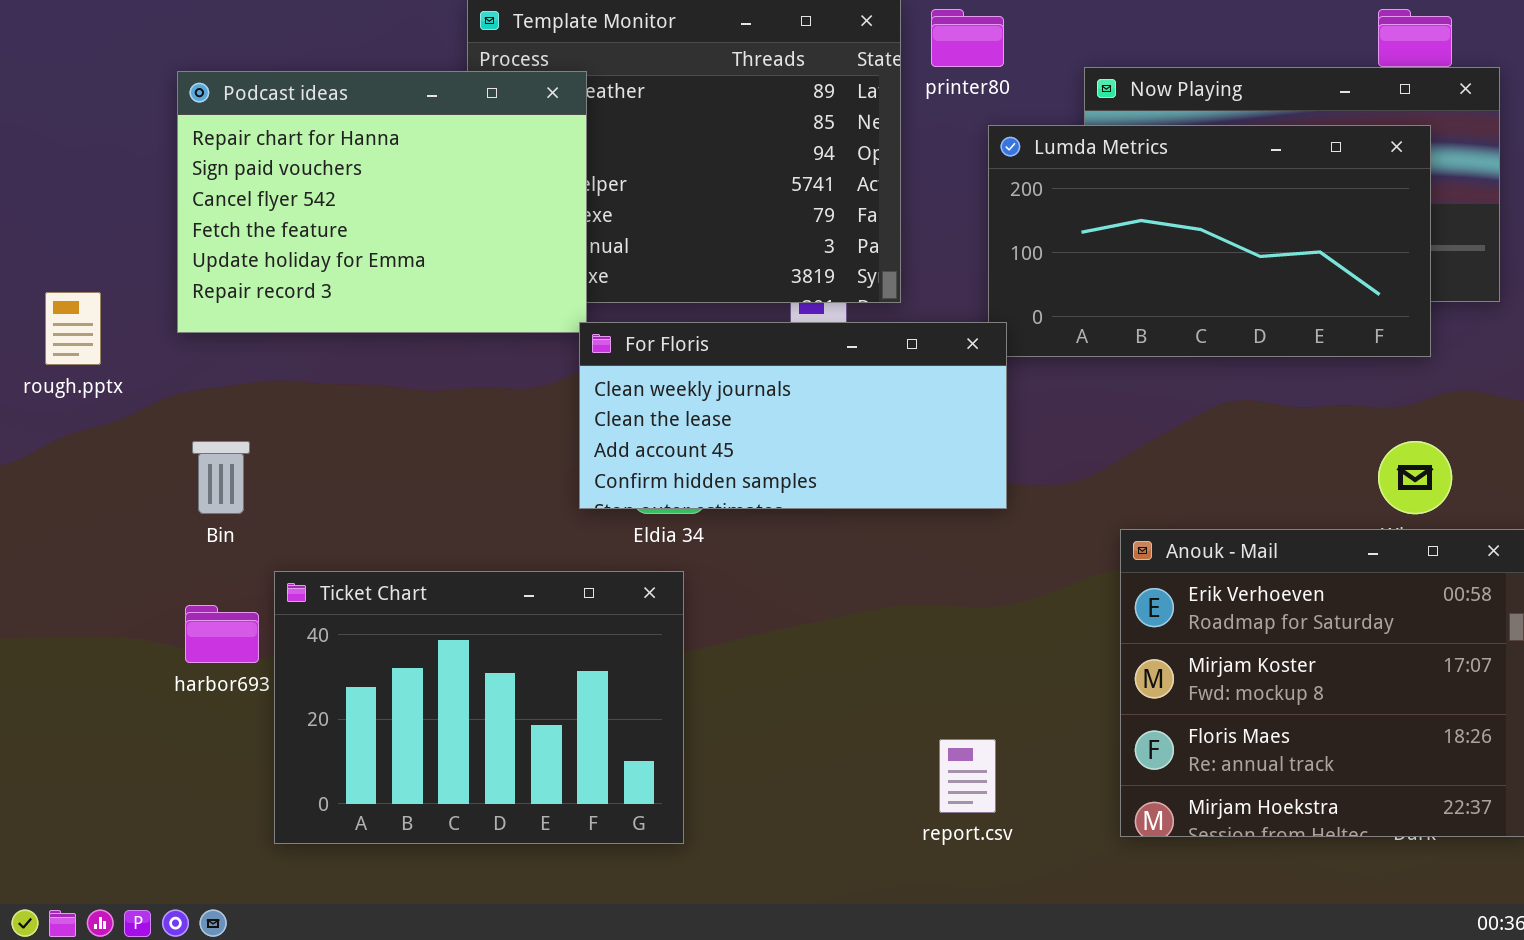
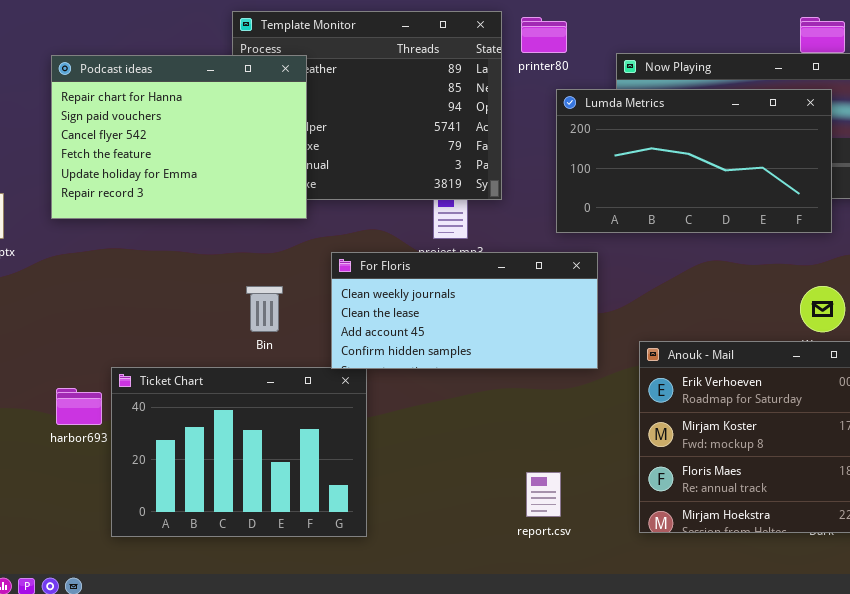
For Floris: [579,322,1007,509] -> [331,252,598,369], moved
Bin: [192,441,250,514] -> [246,286,283,332], moved

